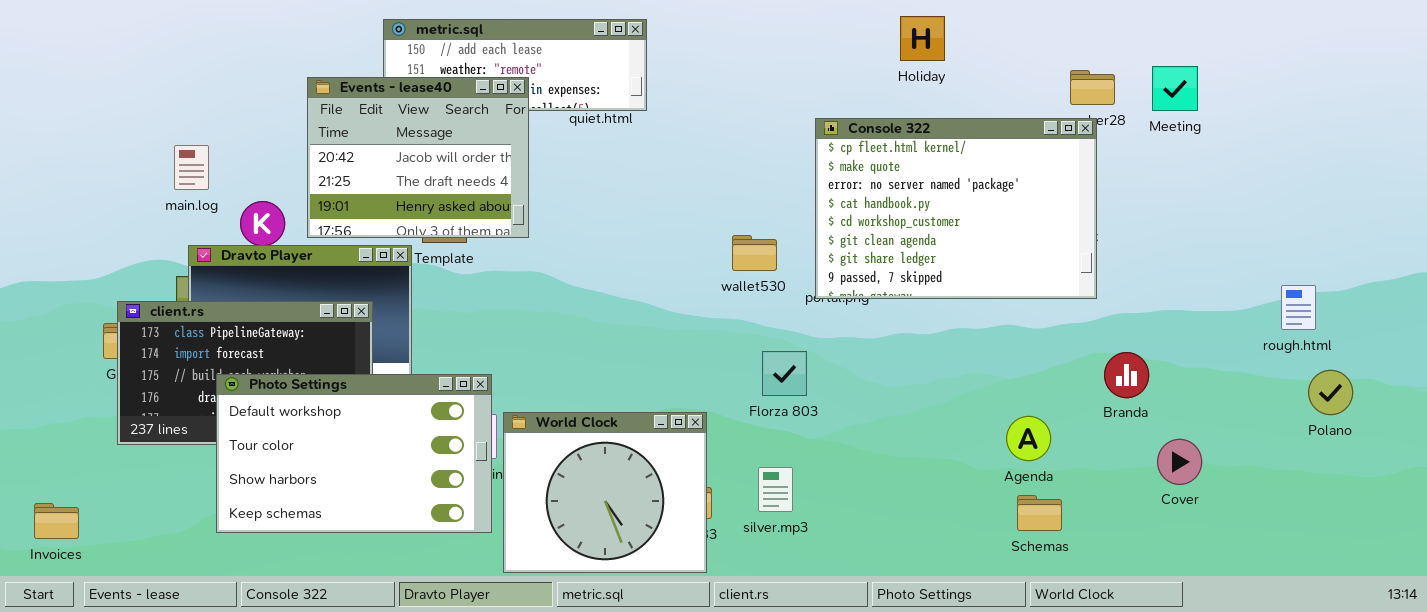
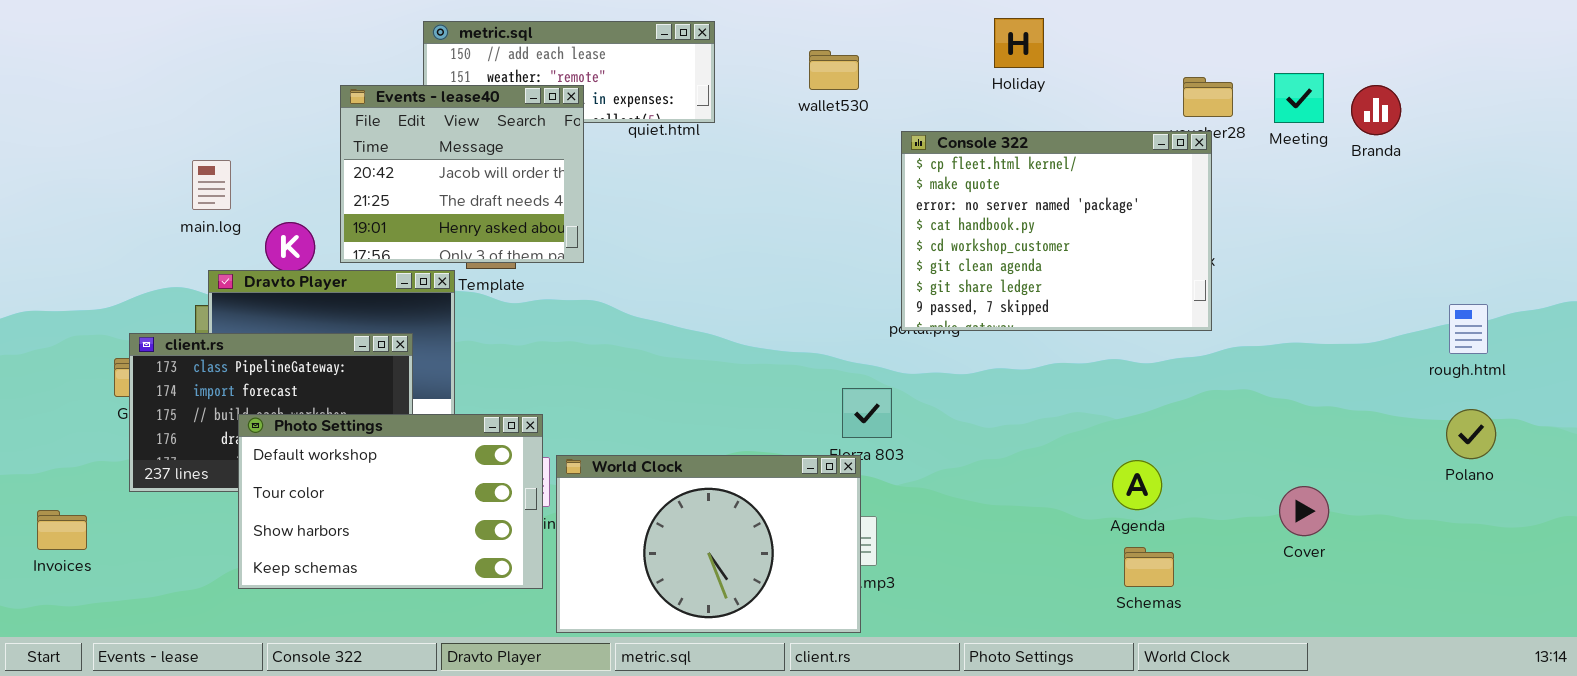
wallet530: [732,235,777,271] -> [809,50,859,90], moved
rough.html: [1281,285,1316,330] -> [1449,304,1488,354], moved
Branda: [1104,352,1149,398] -> [1351,85,1401,135], moved
World Clock: [503,412,707,573] -> [556,455,861,633], resized
Invoices: [34,503,79,539] -> [37,510,87,550], moved

